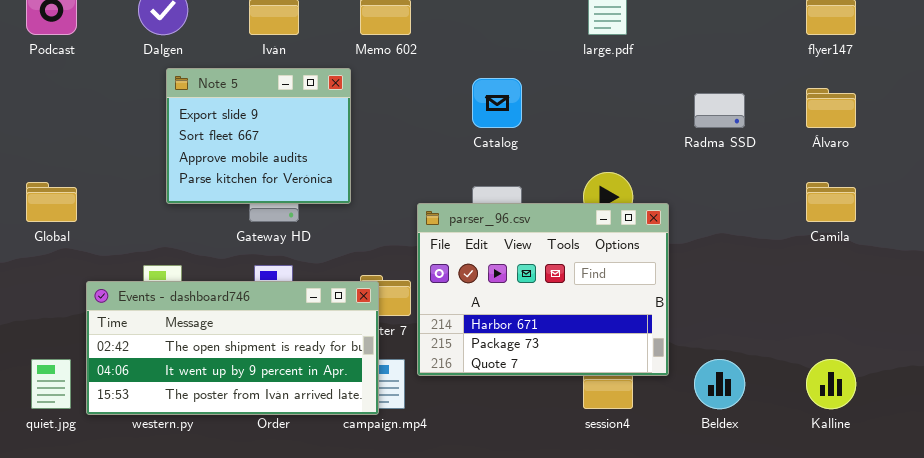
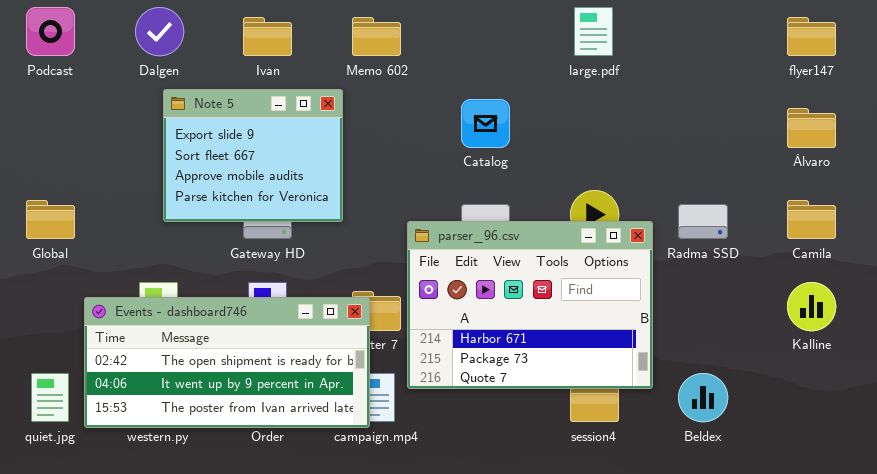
Radma SSD: [694,93,745,128] -> [678,204,728,239], moved
Kalline: [806,359,856,409] -> [787,282,836,331], moved

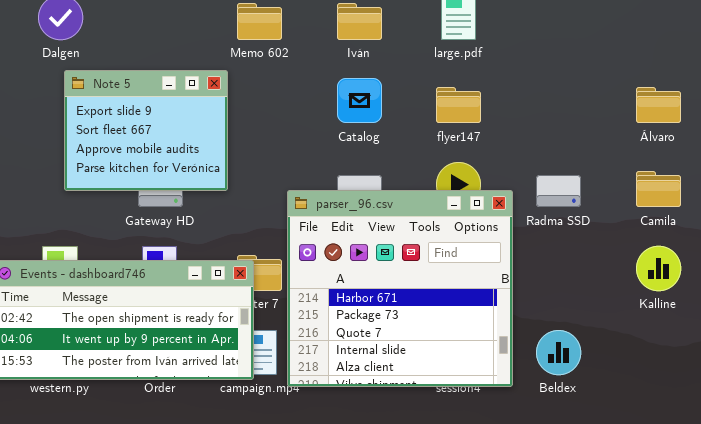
Iván: [243,17,292,56] -> [337,3,382,40], moved
flyer147: [787,17,836,56] -> [436,87,481,123], moved
parser_96.csv: [407,221,653,389] -> [287,190,513,387], resized

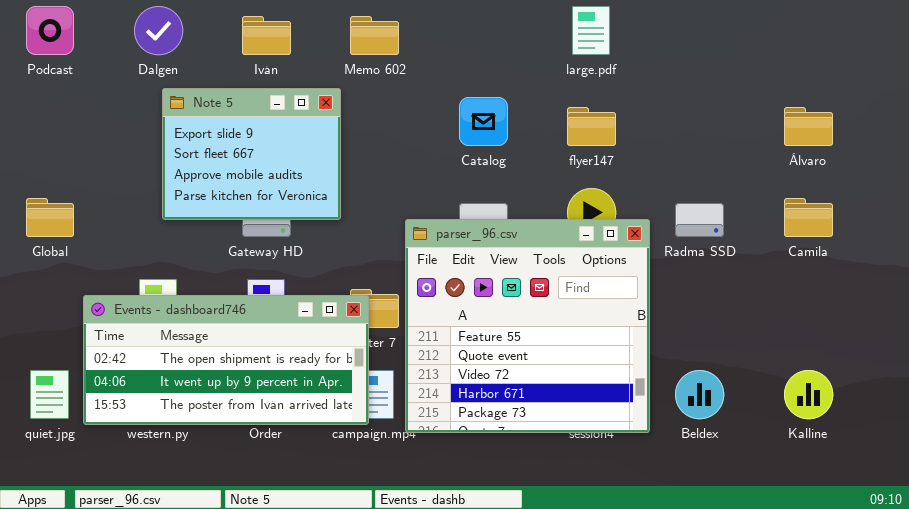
Iván: [337,3,382,40] -> [242,16,291,55], moved
parser_96.csv: [287,190,513,387] -> [405,219,650,433], scrolled up 3 rows
Kalline: [636,246,681,291] -> [784,370,833,419], moved

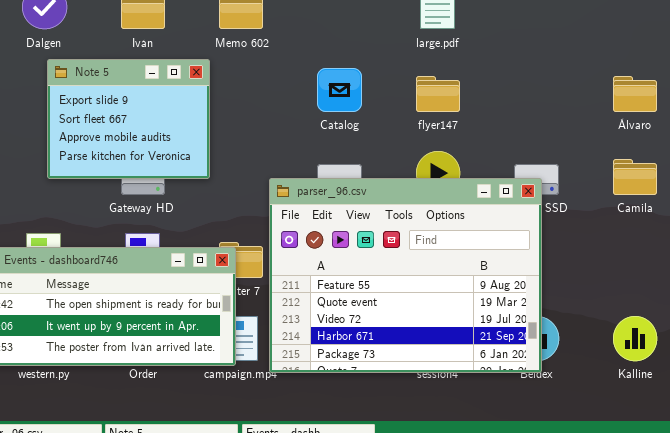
parser_96.csv: [405,219,650,433] -> [269,178,542,373], resized

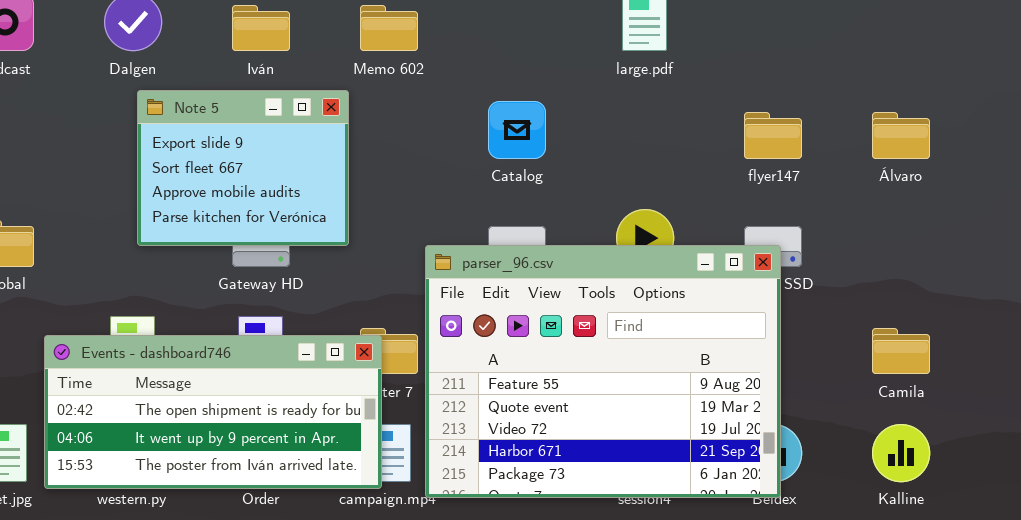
flyer147: [416,76,460,112] -> [744,112,802,159], moved
Camila: [613,159,657,195] -> [872,328,930,374], moved

